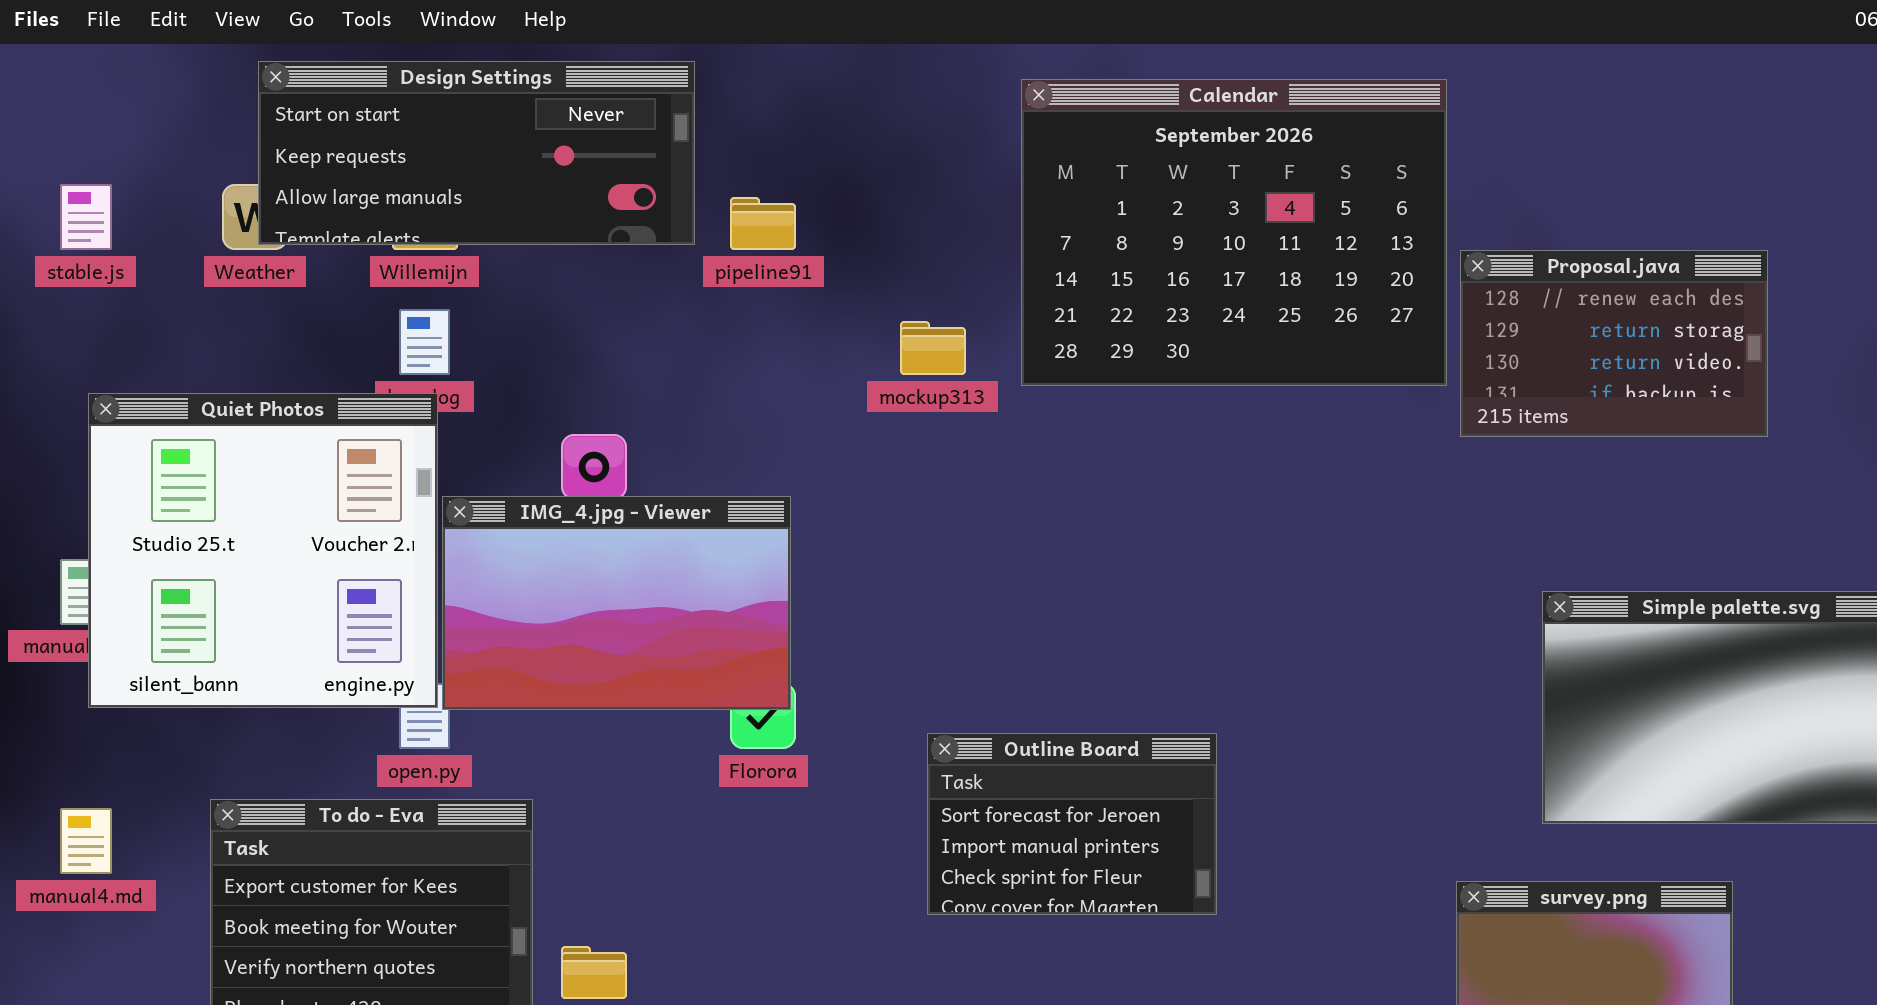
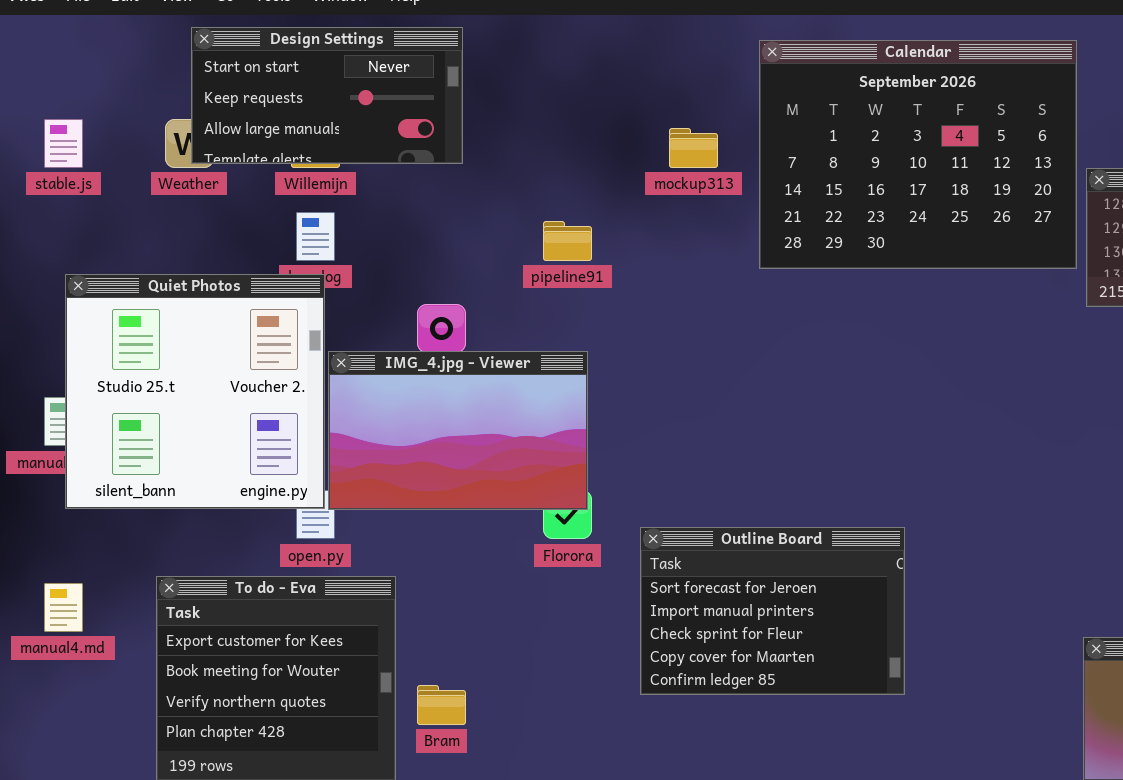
Design Settings: [258,61,695,245] -> [191,27,463,164], resized
pipeline91: [730,197,796,250] -> [543,221,592,261], moved
mockup313: [900,321,966,375] -> [669,128,718,168], moved
Outline Board: [927,733,1217,915] -> [640,527,905,695], resized

